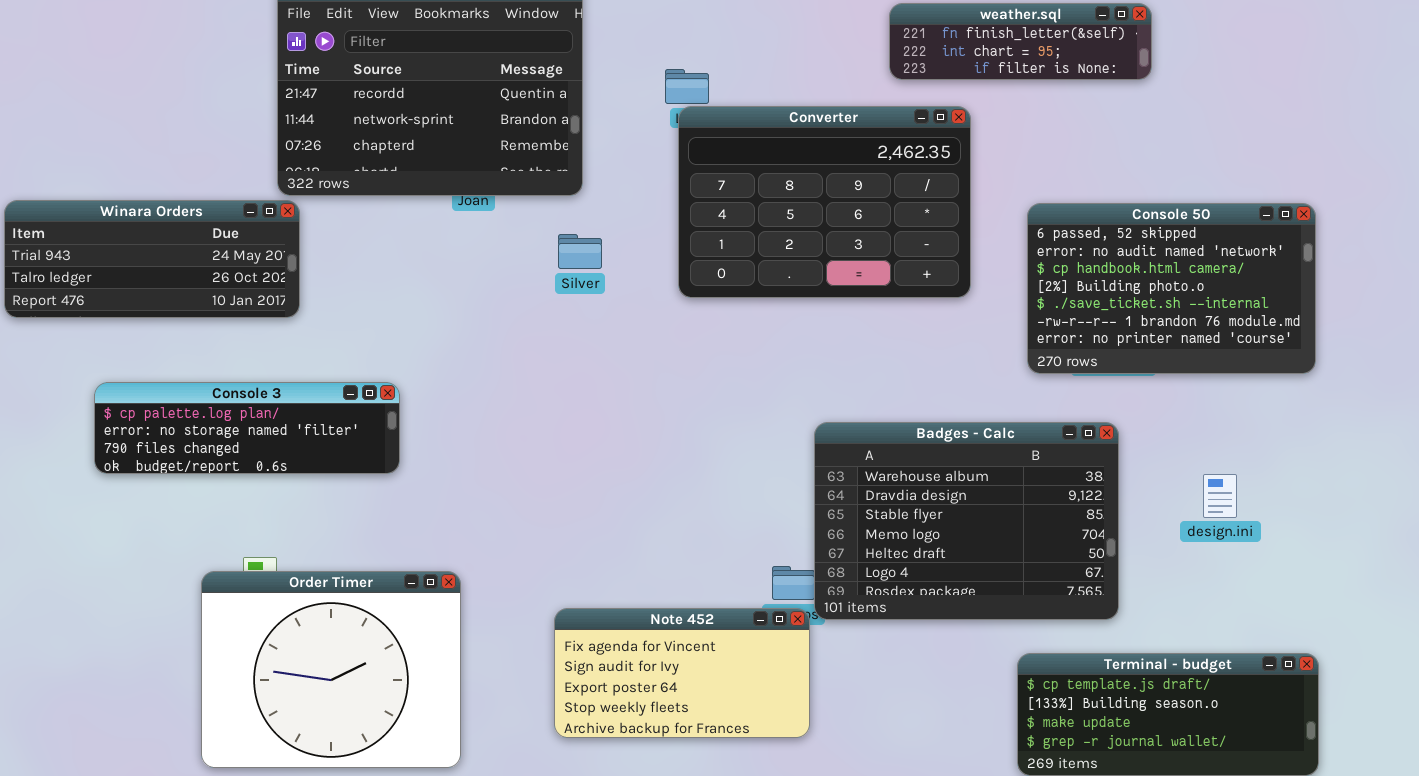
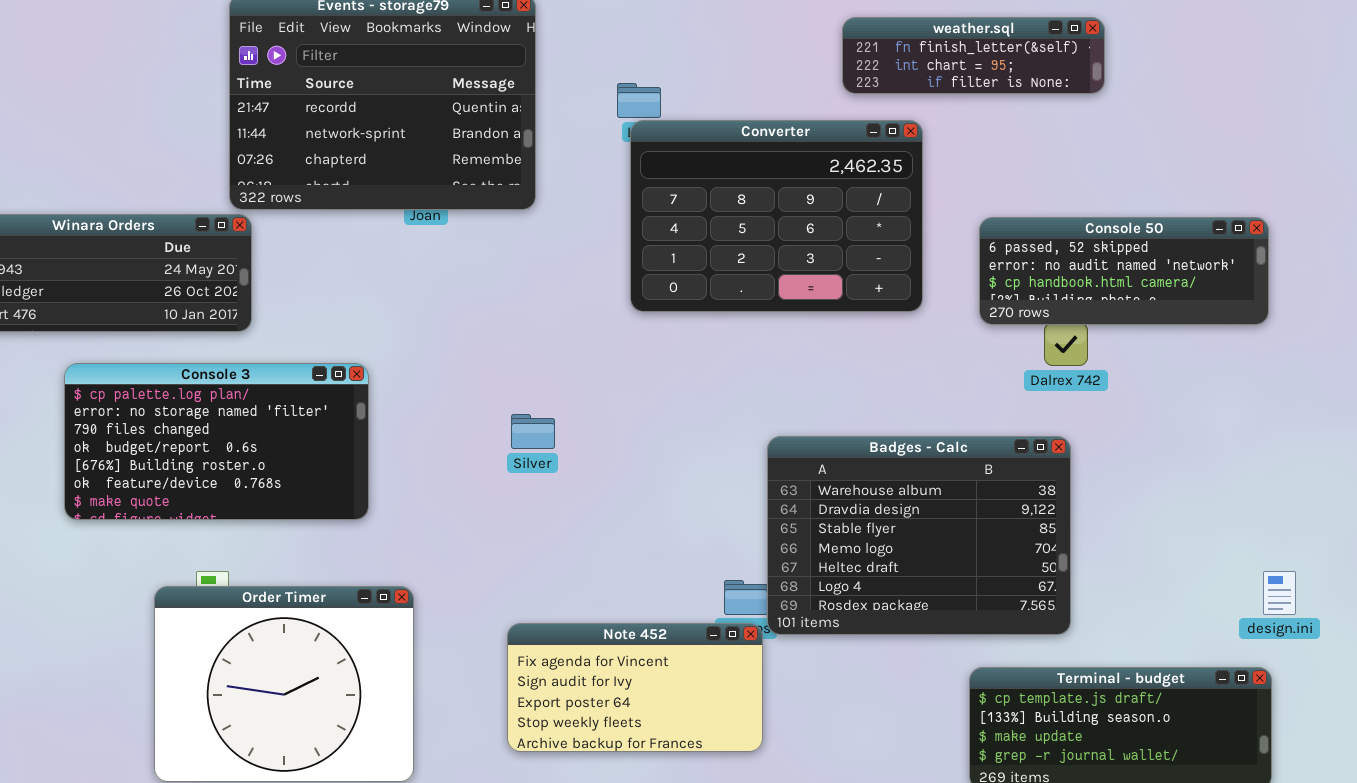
Console 50: [1027,203,1316,374] -> [979,217,1269,325], resized
Silver: [558,234,602,269] -> [511,414,555,449], moved
Console 3: [94,382,400,474] -> [64,363,369,520], moved, resized
design.ini: [1203,474,1237,518] -> [1263,571,1296,615], moved

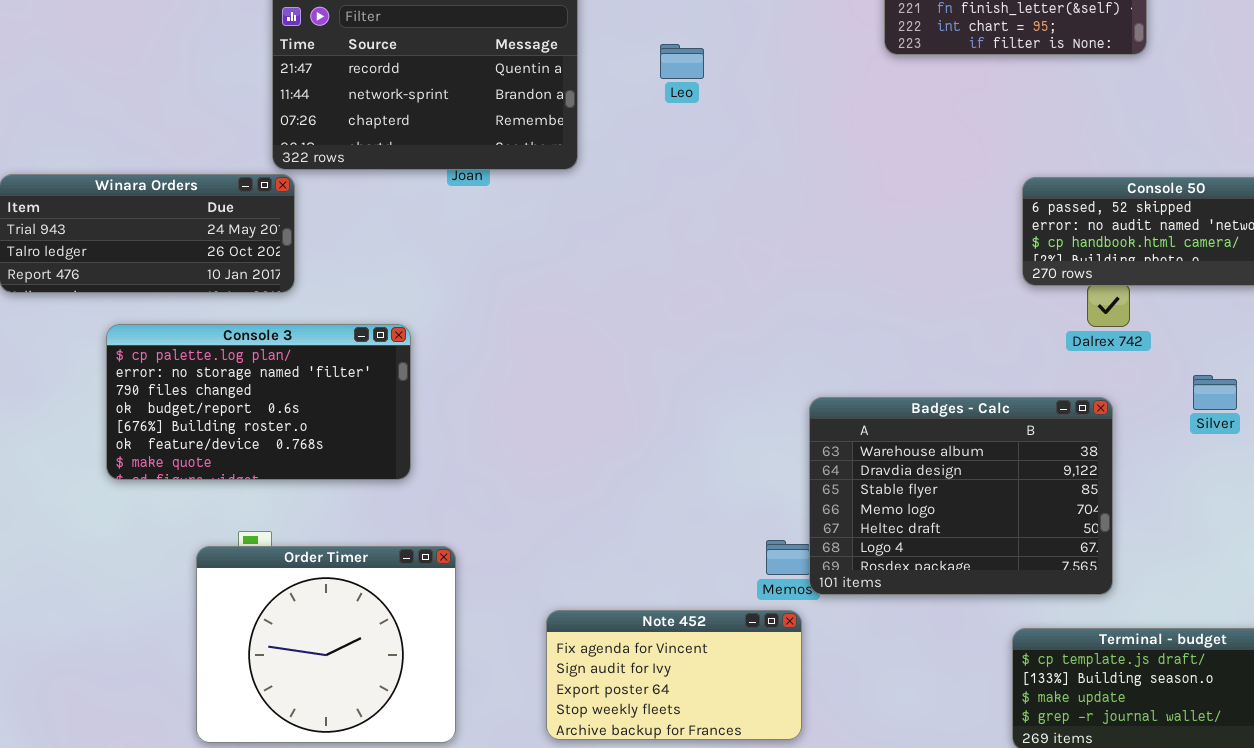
Converter: [630,120,923,312] -> none, closed
Silver: [511,414,555,449] -> [1193,375,1237,410], moved
Note 452: [507,623,763,752] -> [546,610,802,740], moved

